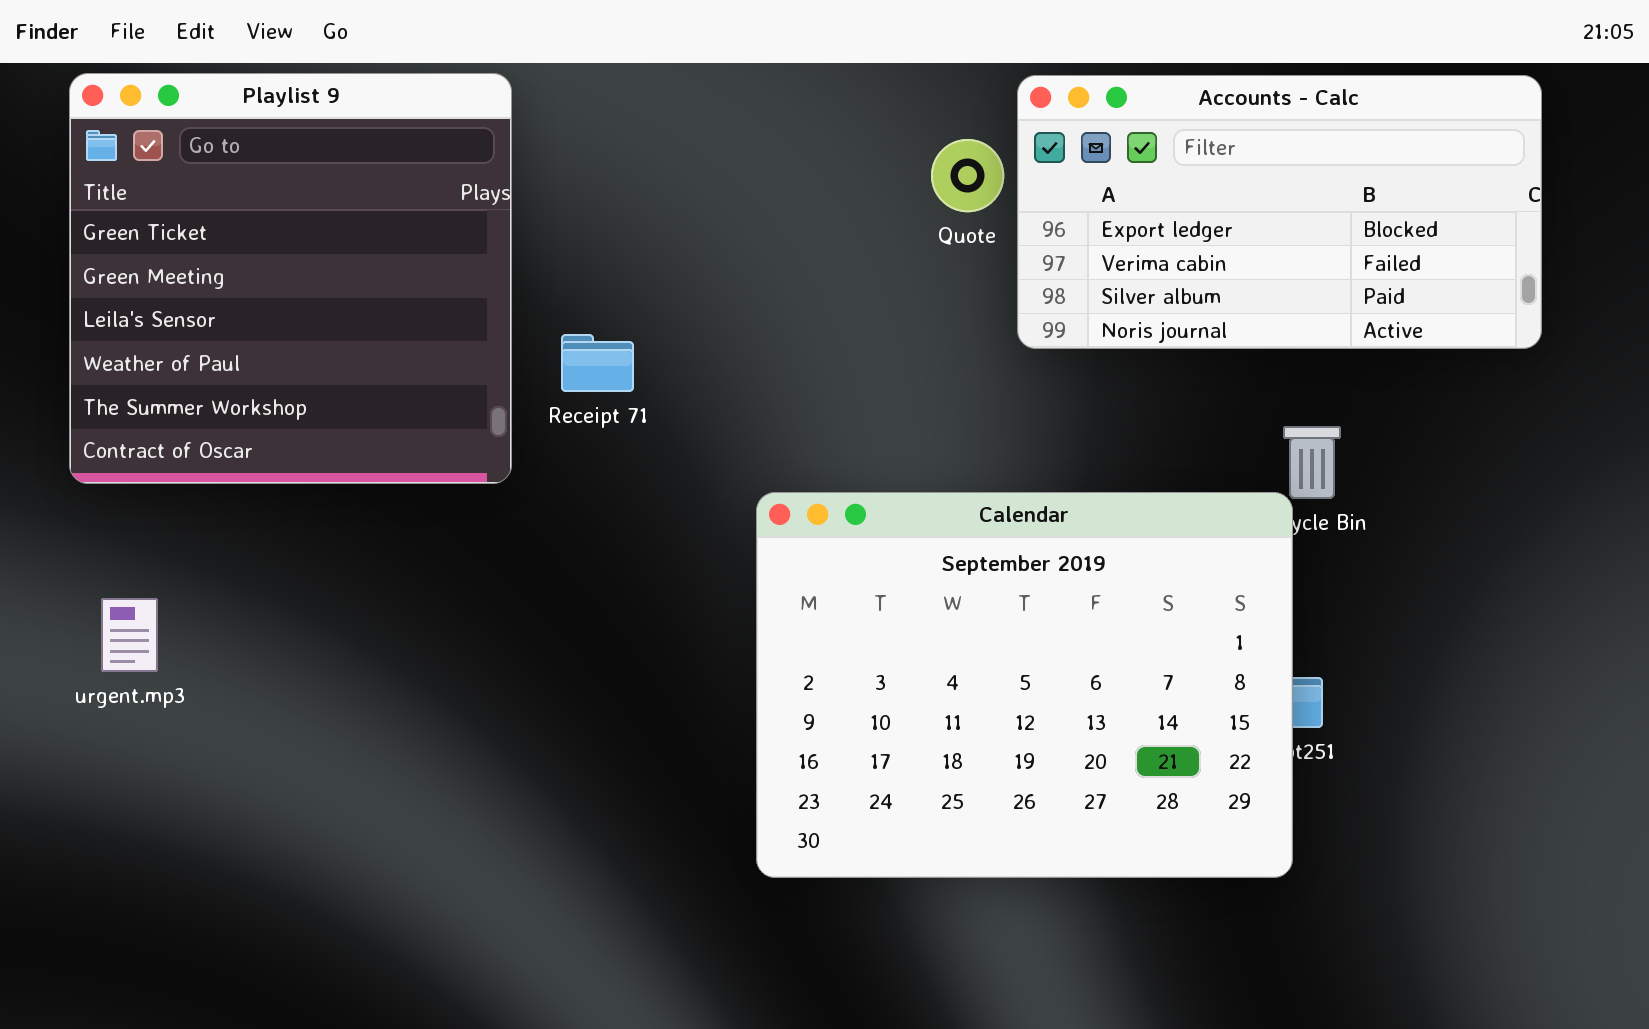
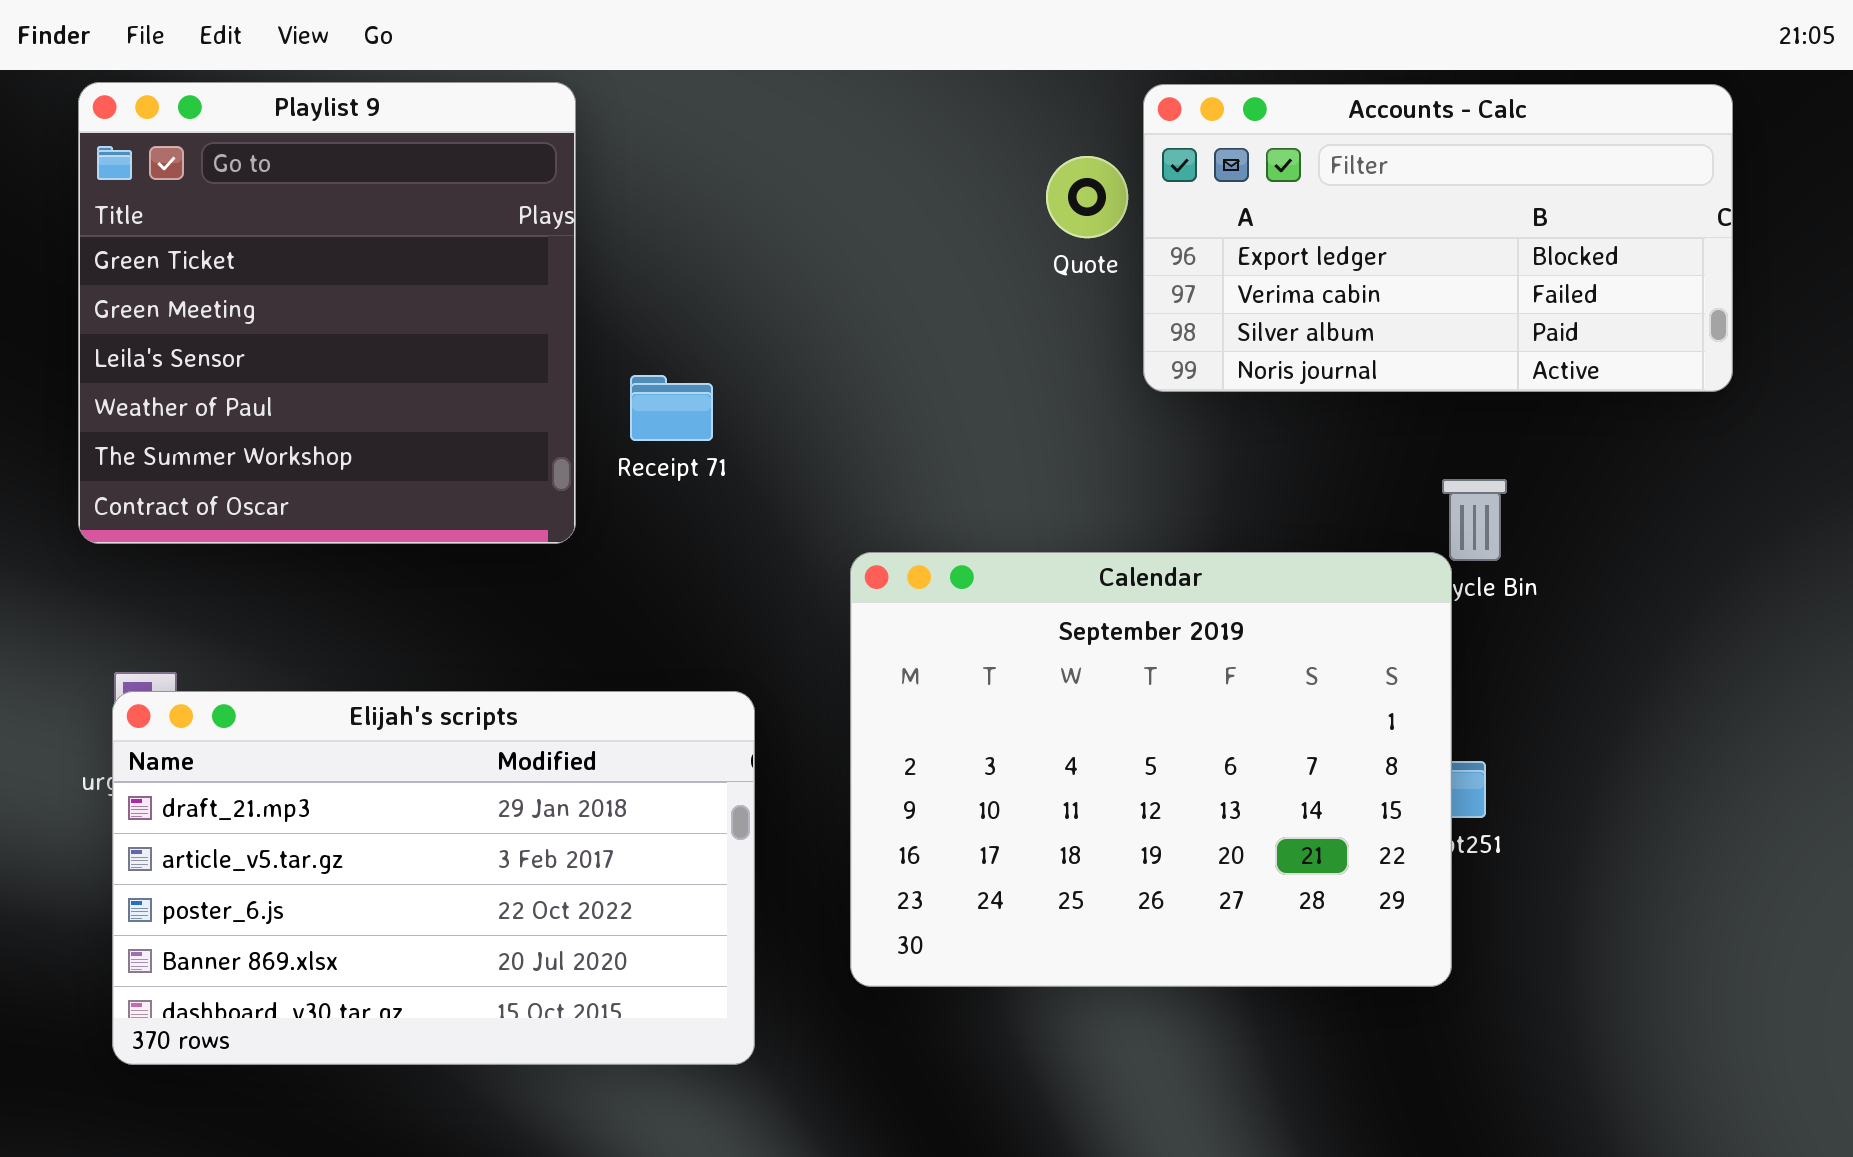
Elijah's scripts: none -> [112,691,755,1065], opened

